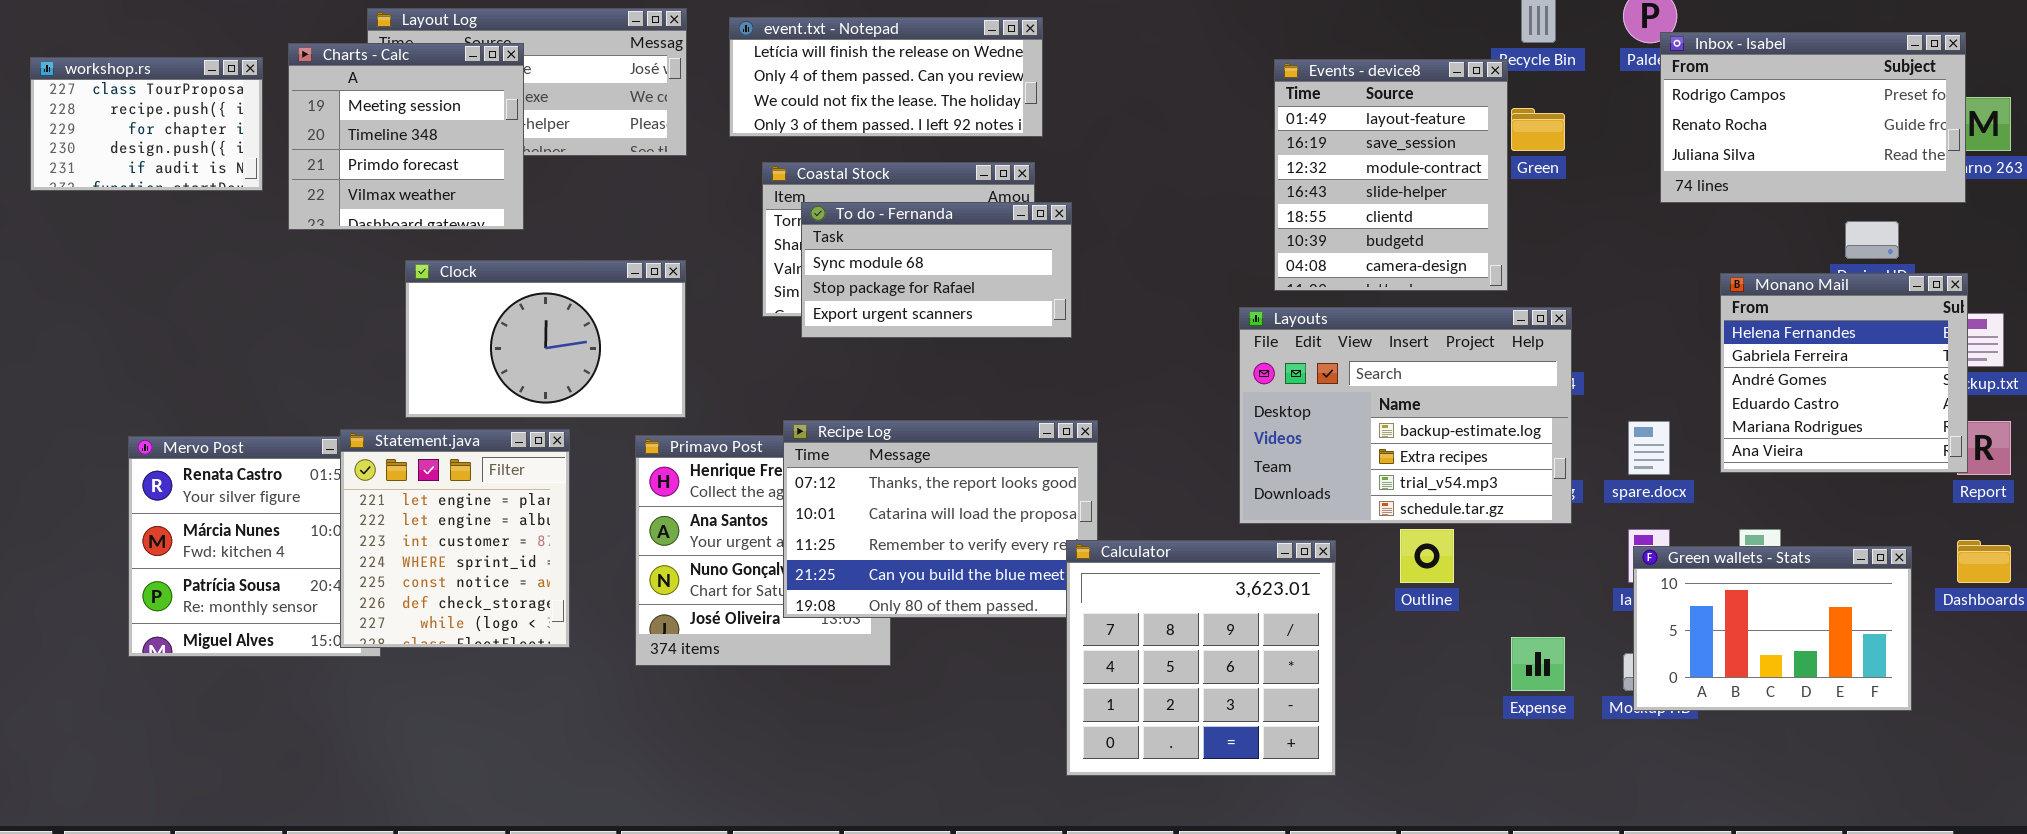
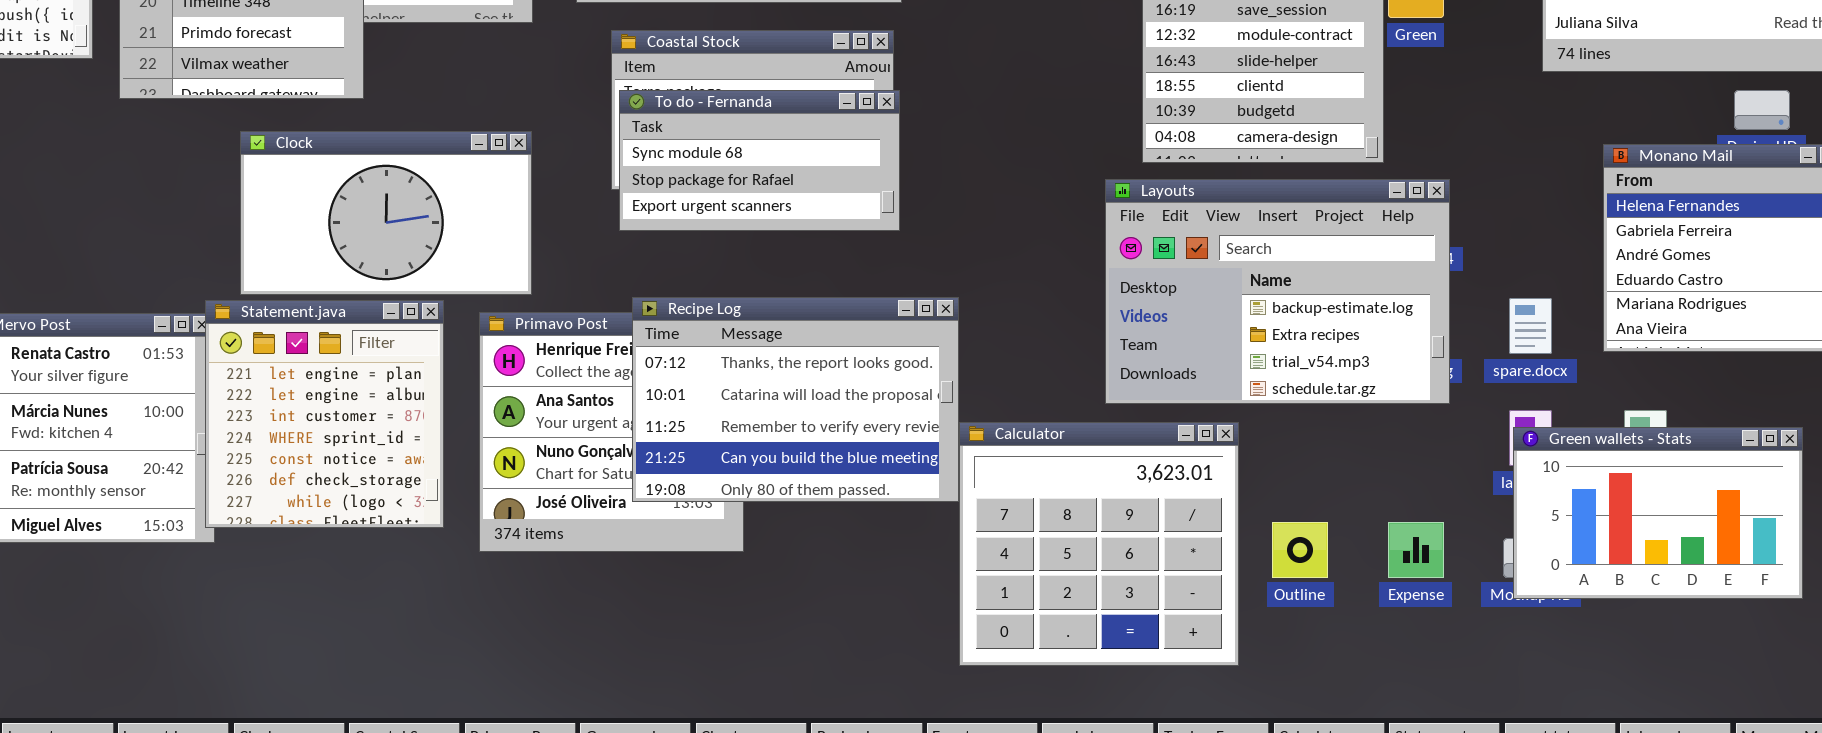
To do - Fernanda: [801,202,1072,338] -> [619,90,900,231], moved
Statement.java: [340,429,570,648] -> [205,300,444,528], moved
Outline: [1400,529,1454,583] -> [1272,522,1328,578], moved
Calculator: [1066,540,1336,776] -> [959,422,1239,666], moved

